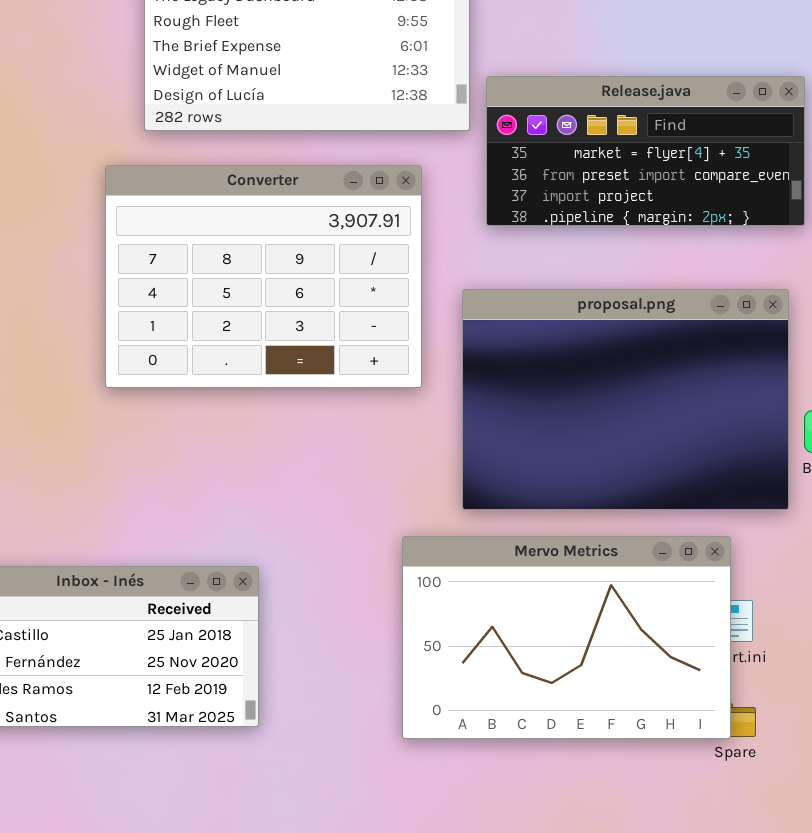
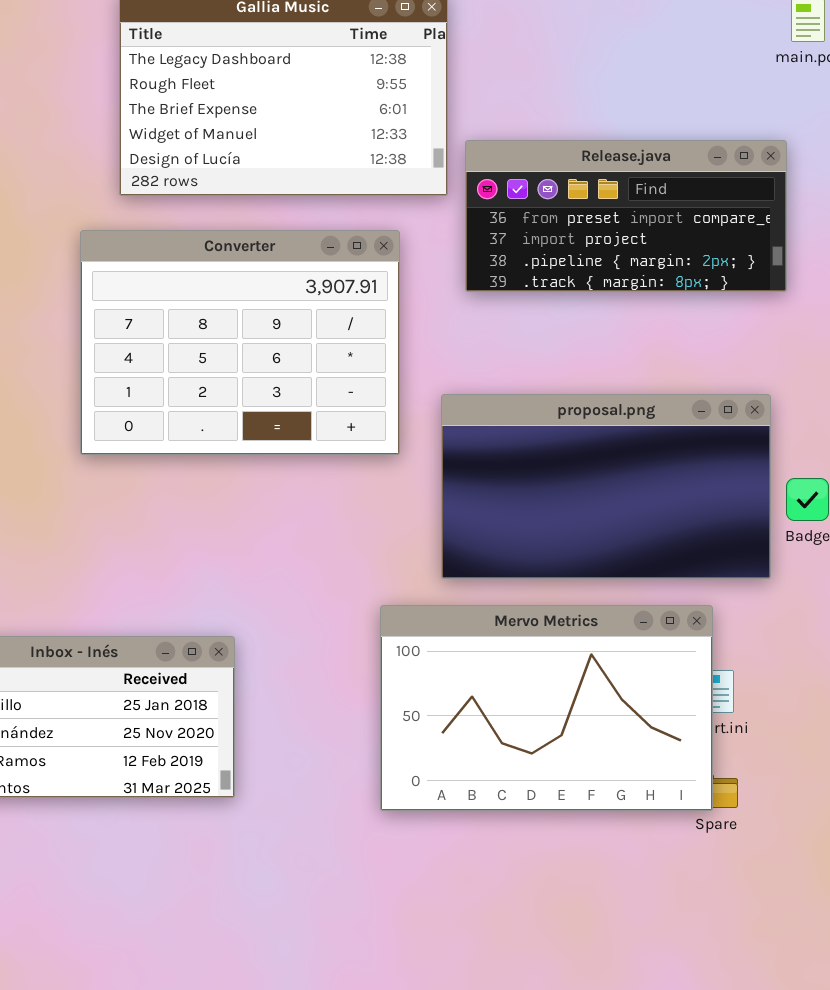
Release.java: [486,76,805,226] -> [465,140,787,292], scrolled down 1 row
proposal.png: [462,289,789,510] -> [441,394,771,579], resized

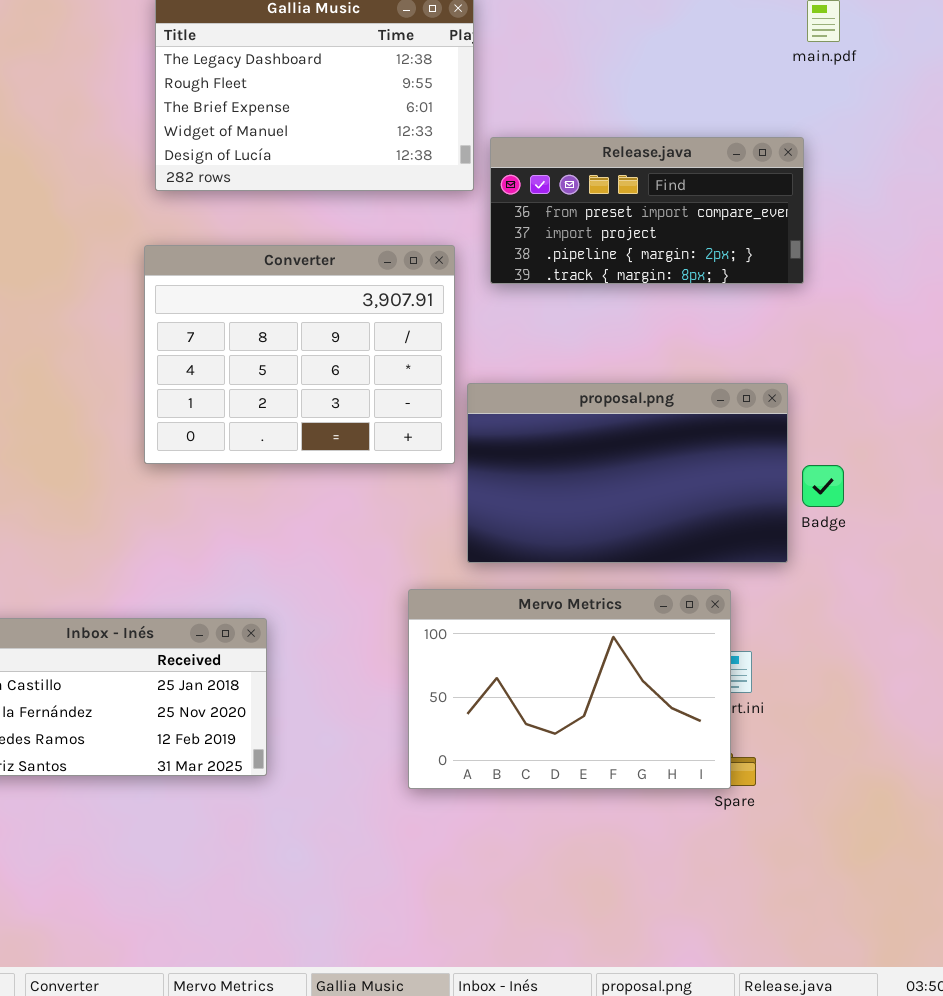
Converter: [80,230,400,455] -> [144,245,455,464], moved

